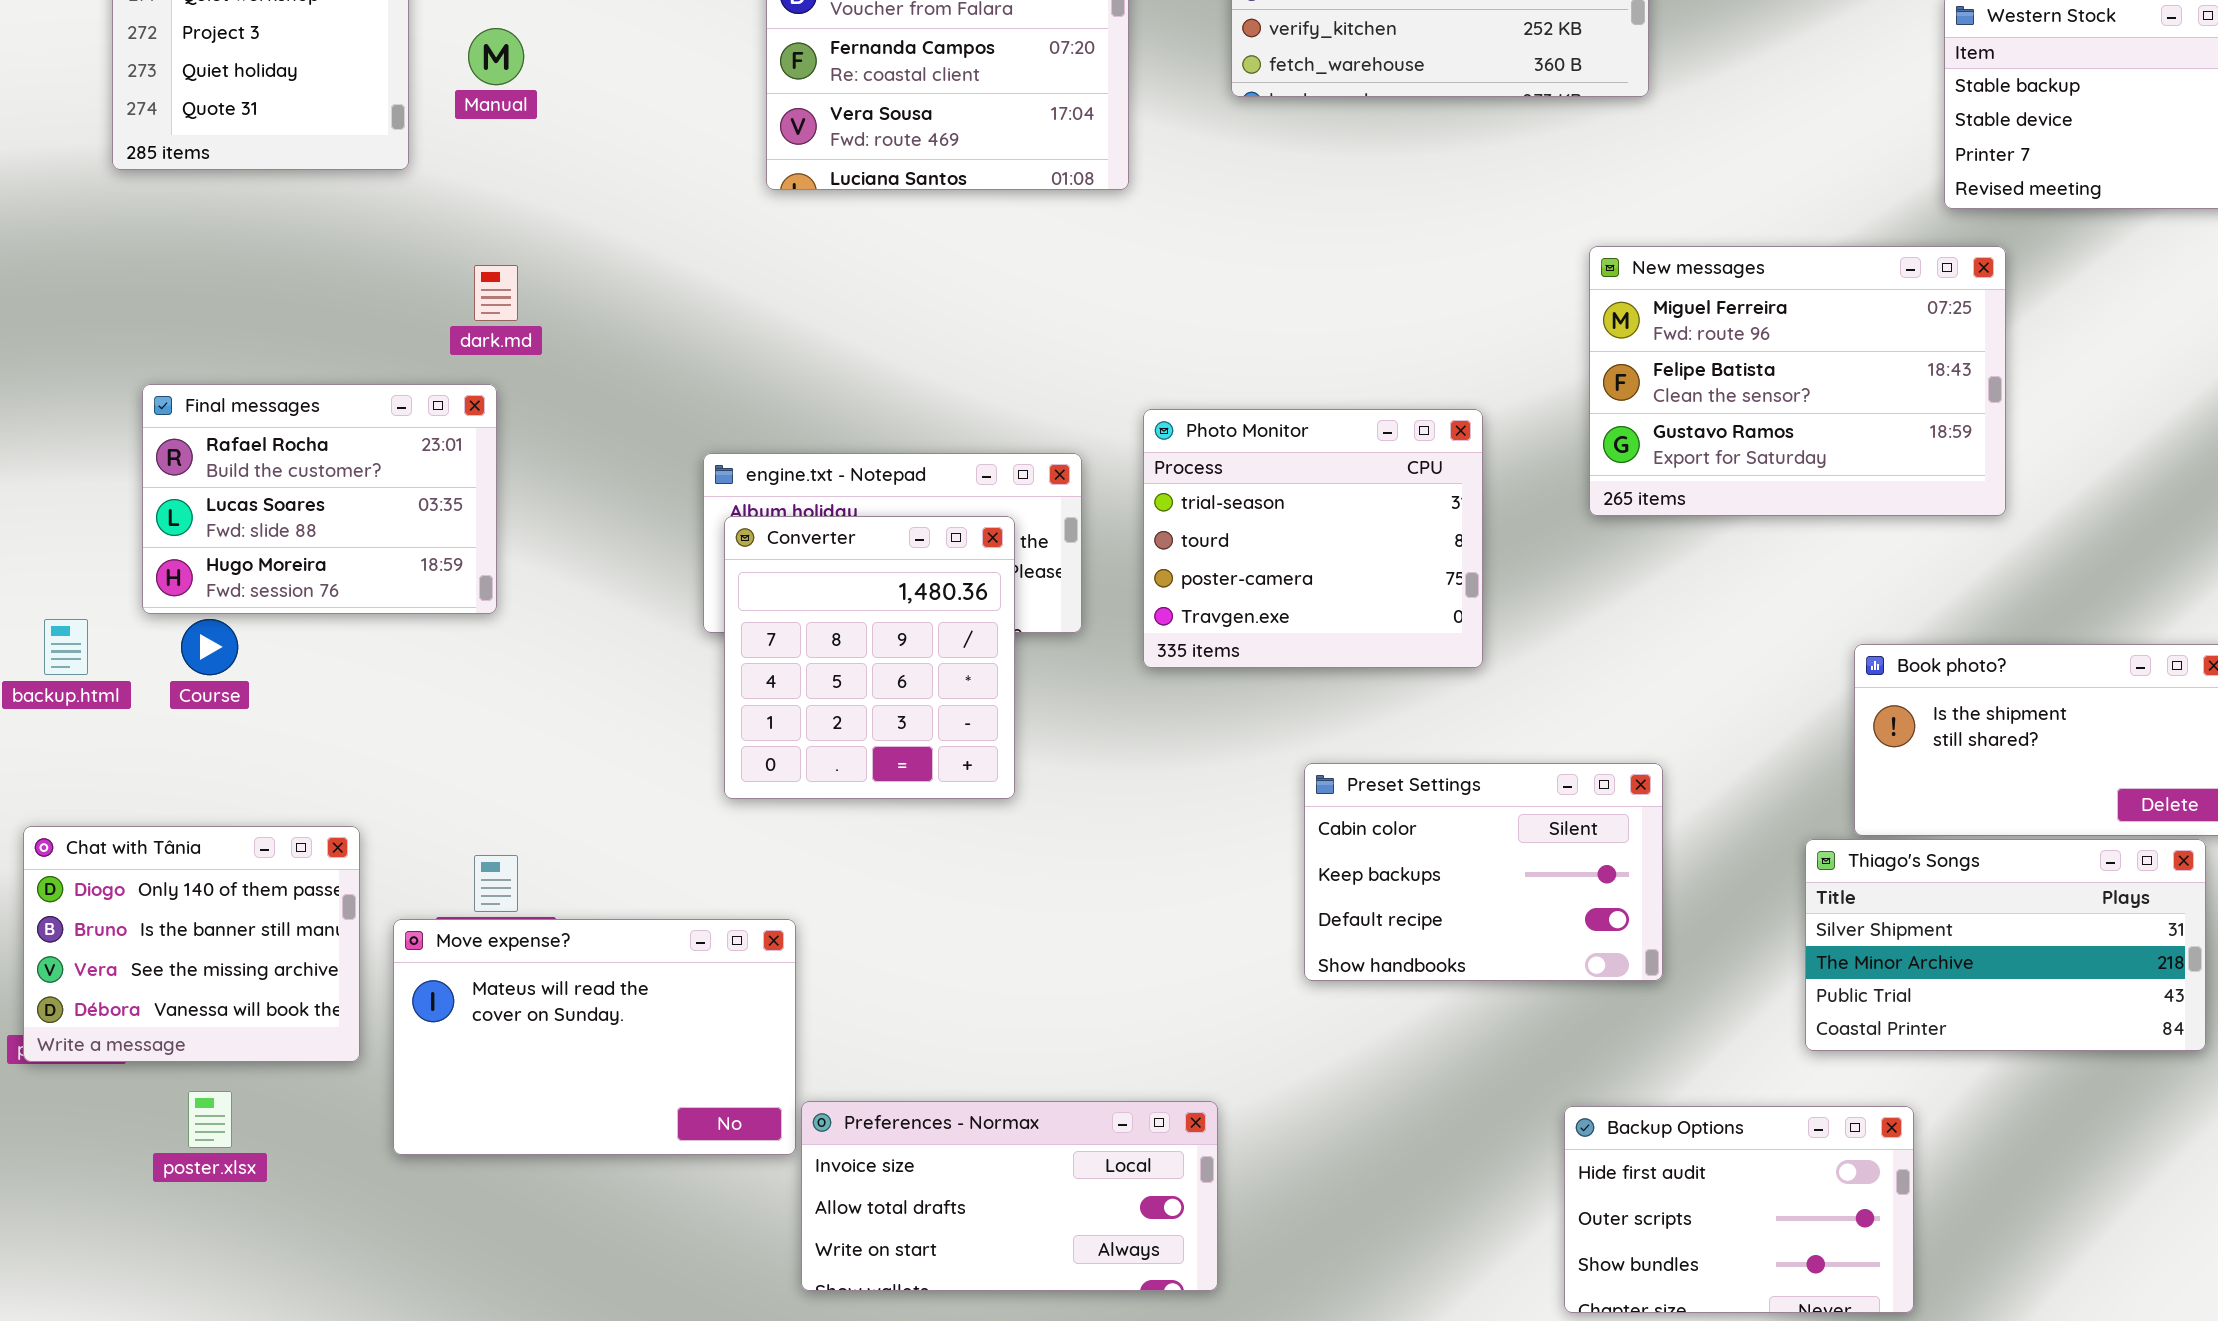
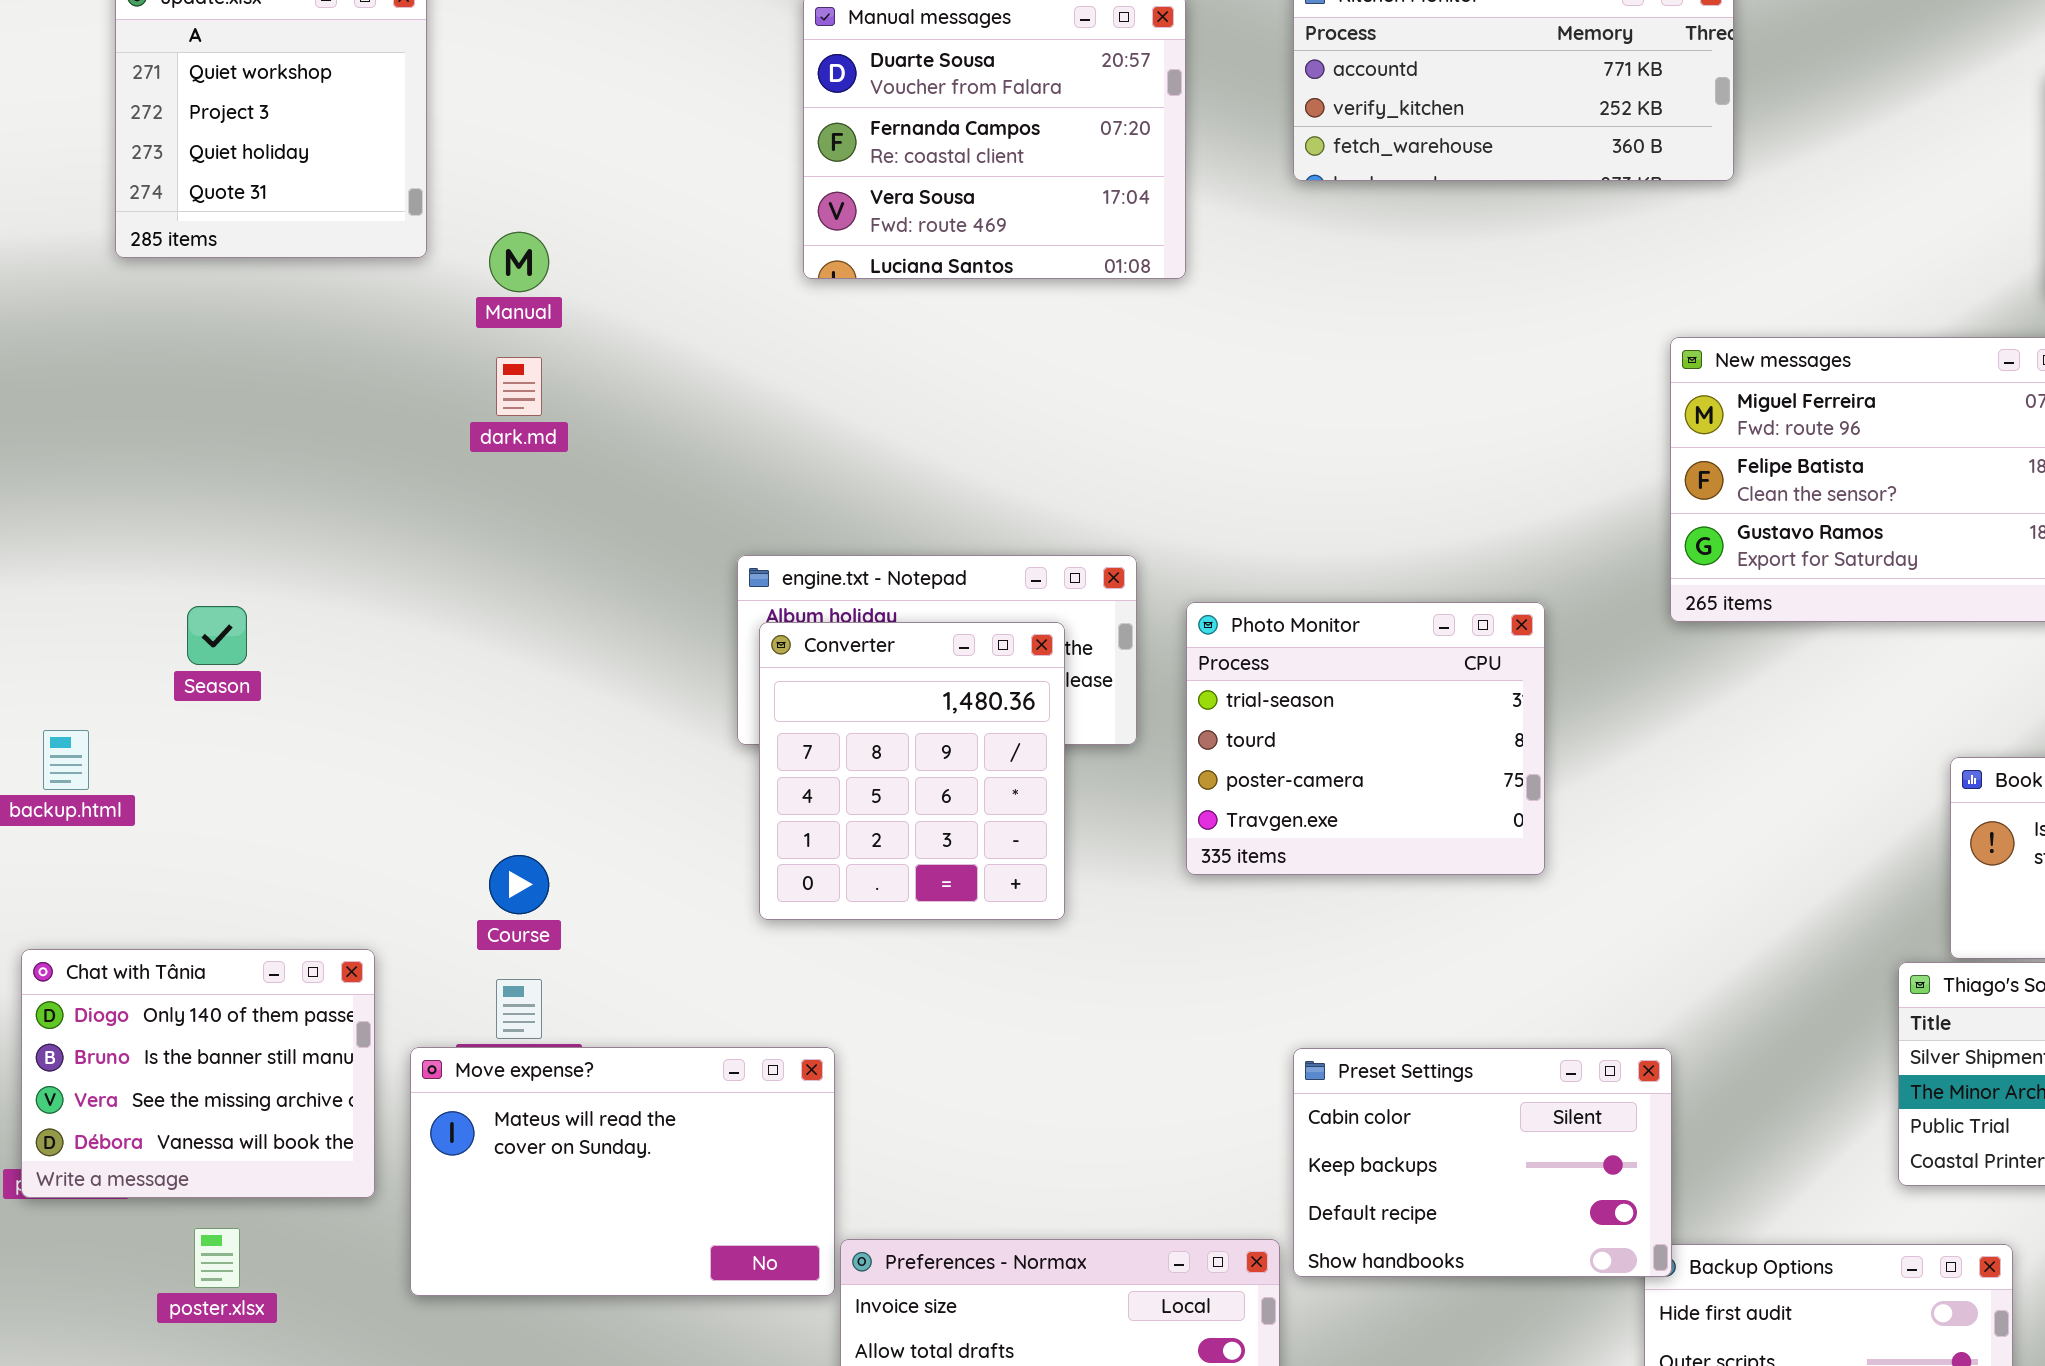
Manual: [468,28,524,85] -> [489,232,549,292], moved
Final messages: [142,384,497,614] -> none, closed
Photo Monitor: [1143,409,1483,668] -> [1186,602,1545,875], moved
Course: [181,619,238,675] -> [489,855,549,914], moved
Preset Settings: [1304,763,1663,981] -> [1293,1048,1672,1277], moved

